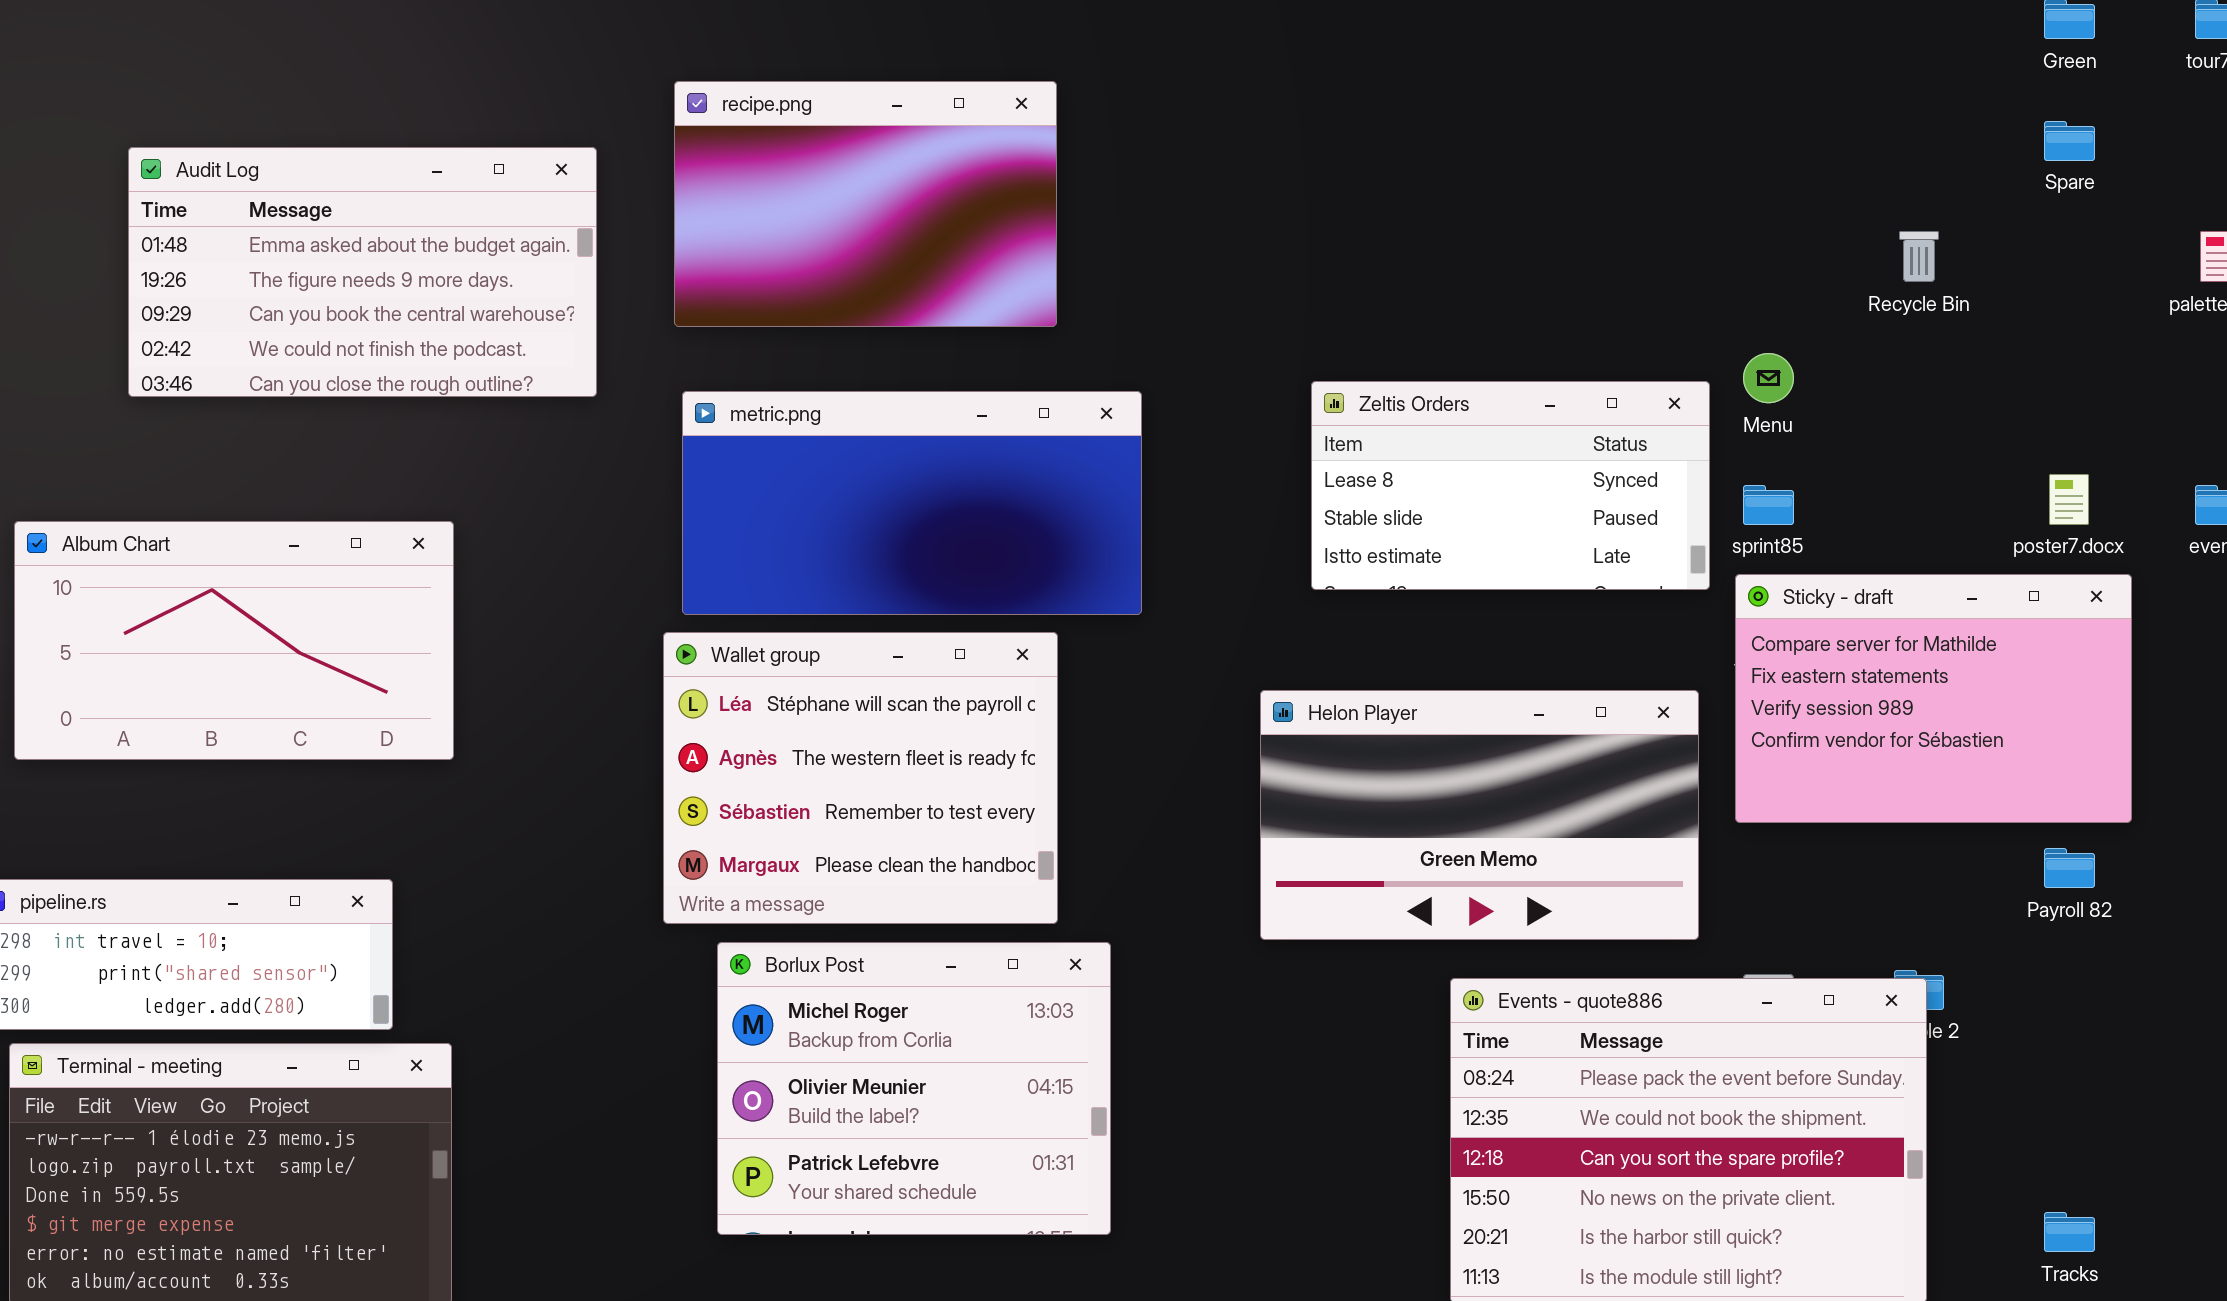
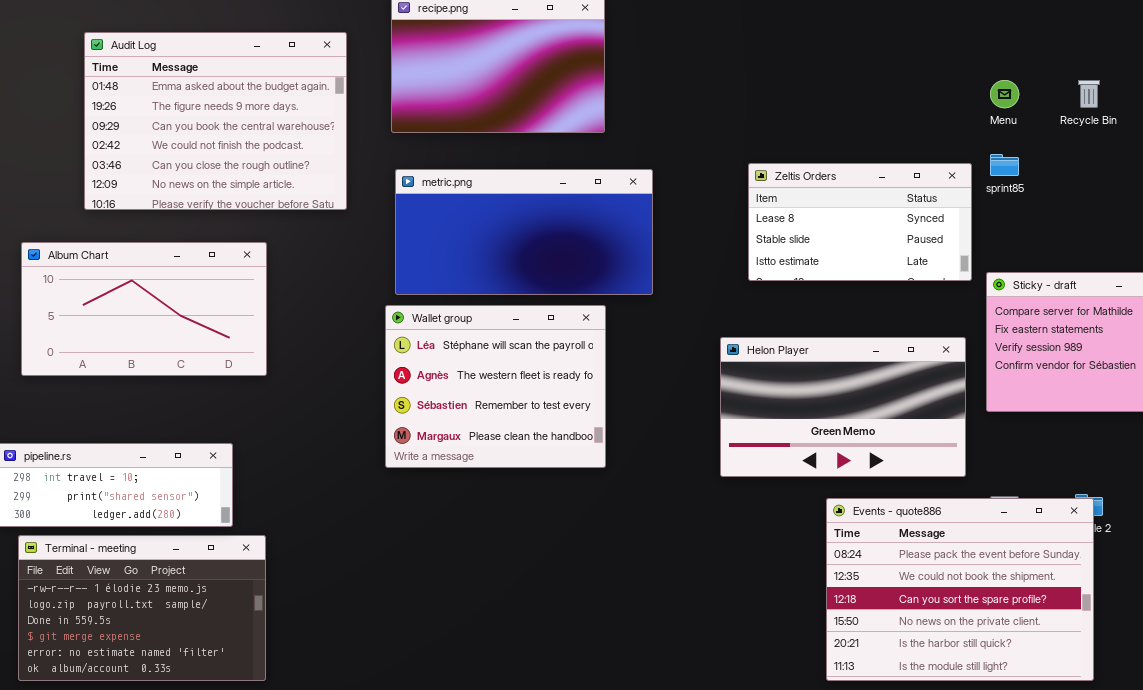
Audit Log: [128,147,597,397] -> [84,32,347,210], resized
Menu: [1743,353,1794,403] -> [990,80,1019,108], moved
sprint85: [1743,485,1794,525] -> [990,154,1019,176], moved
Borlux Post: [717,942,1111,1235] -> none, closed

